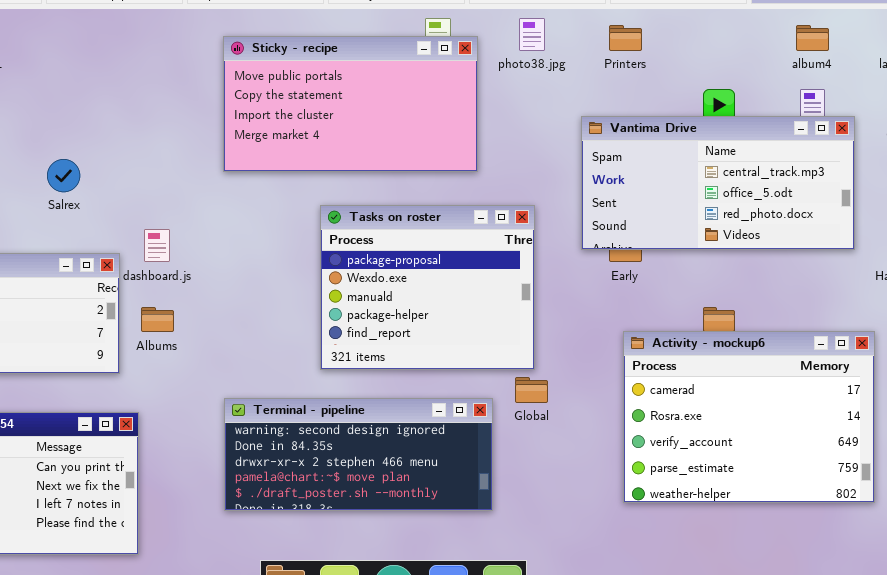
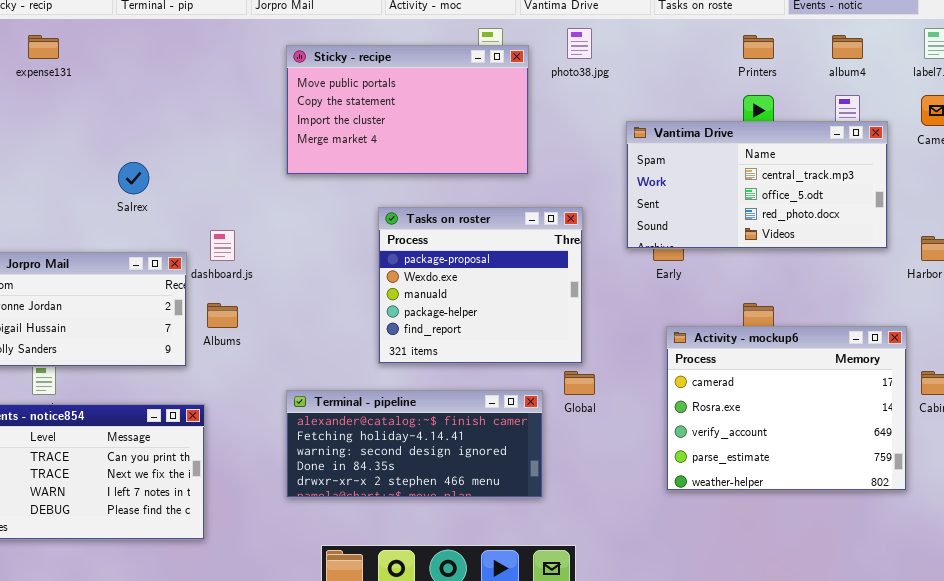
Printers: [609,25,642,51] -> [743,35,774,59], moved
Terminal - pipeline: [224,398,493,511] -> [286,390,543,498], scrolled up 2 rows

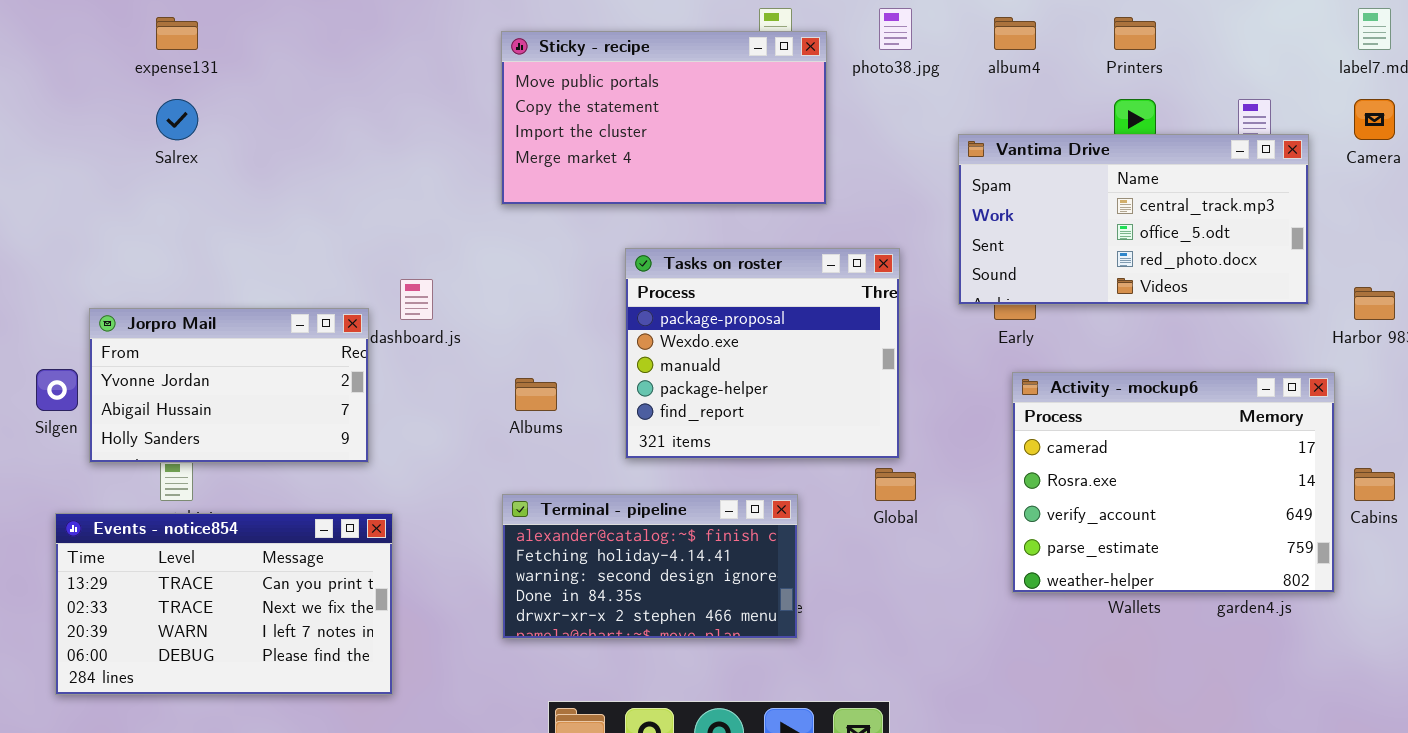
album4: [832,35,863,59] -> [994,17,1036,50], moved
Salrex: [118,162,149,194] -> [156,99,198,140], moved
Albums: [207,303,238,328] -> [515,378,557,411], moved
Activity - mockup6: [666,326,907,491] -> [1012,372,1335,593], moved
Terminal - pipeline: [286,390,543,498] -> [502,494,798,639], resized

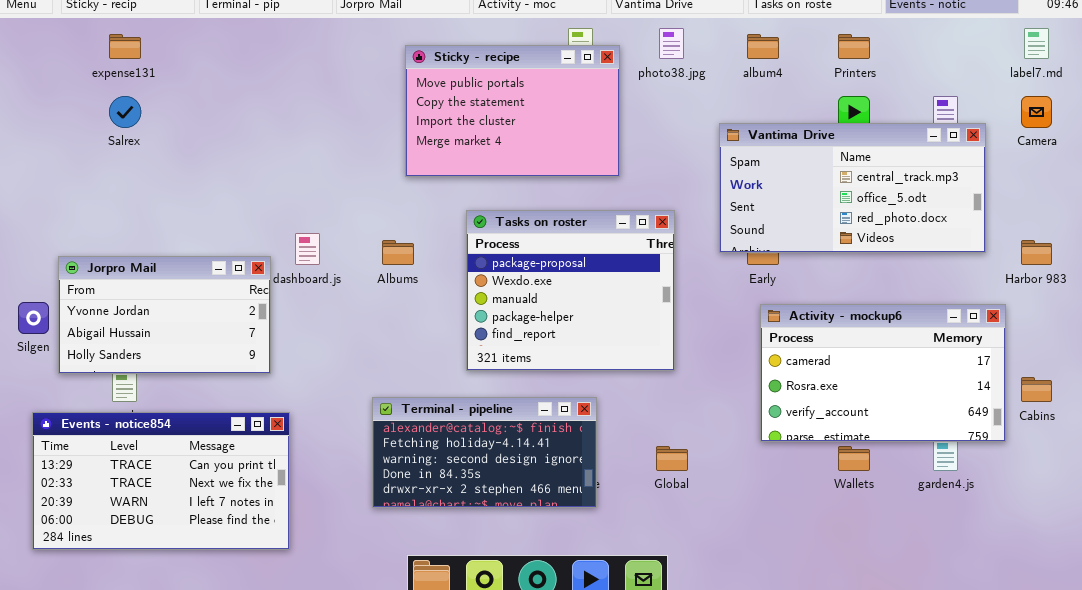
Sticky - recipe: [501,31,827,205] -> [405,45,620,177], resized
Activity - mockup6: [1012,372,1335,593] -> [760,304,1006,442], resized
Albums: [515,378,557,411] -> [382,240,414,265], moved
Global: [875,468,916,501] -> [656,446,688,471], moved

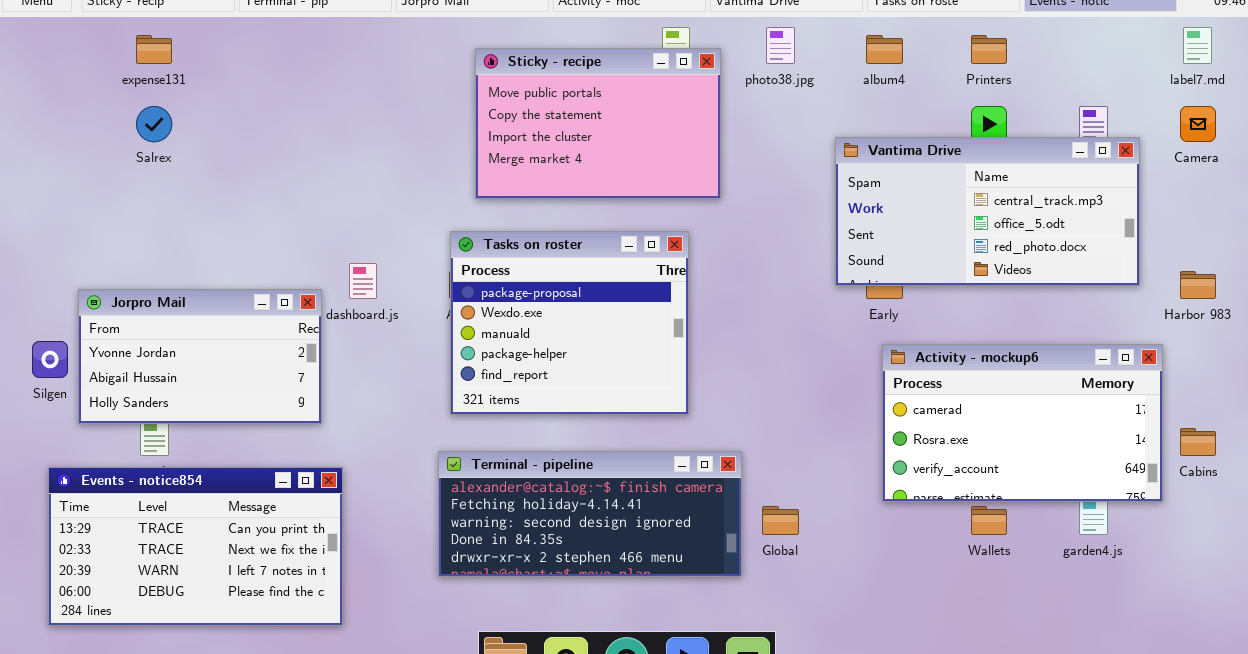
Tasks on roster: [466,210,675,371] -> [450,231,689,415], moved
Terminal - pipeline: [372,397,597,508] -> [438,451,742,577], resized

